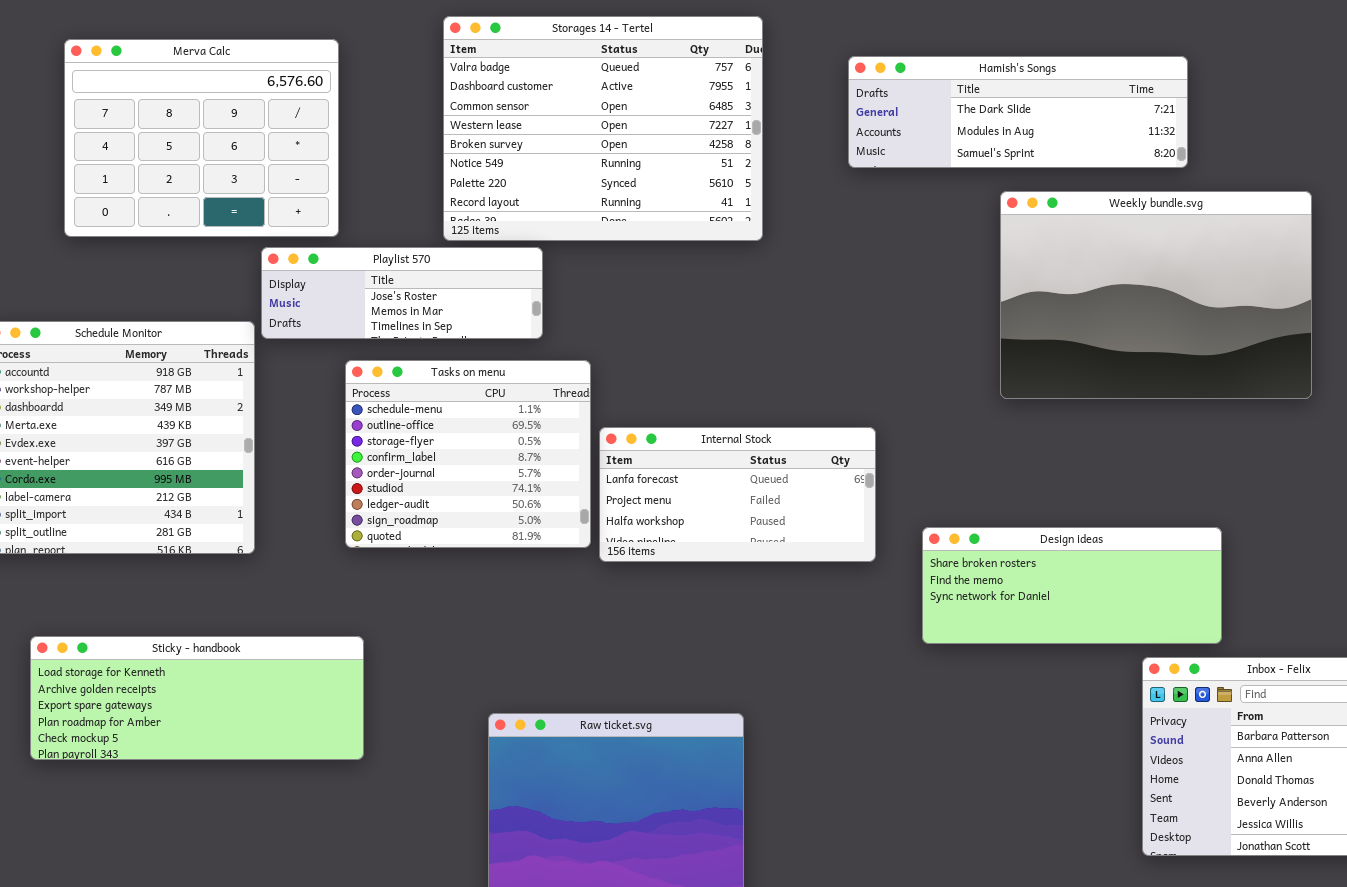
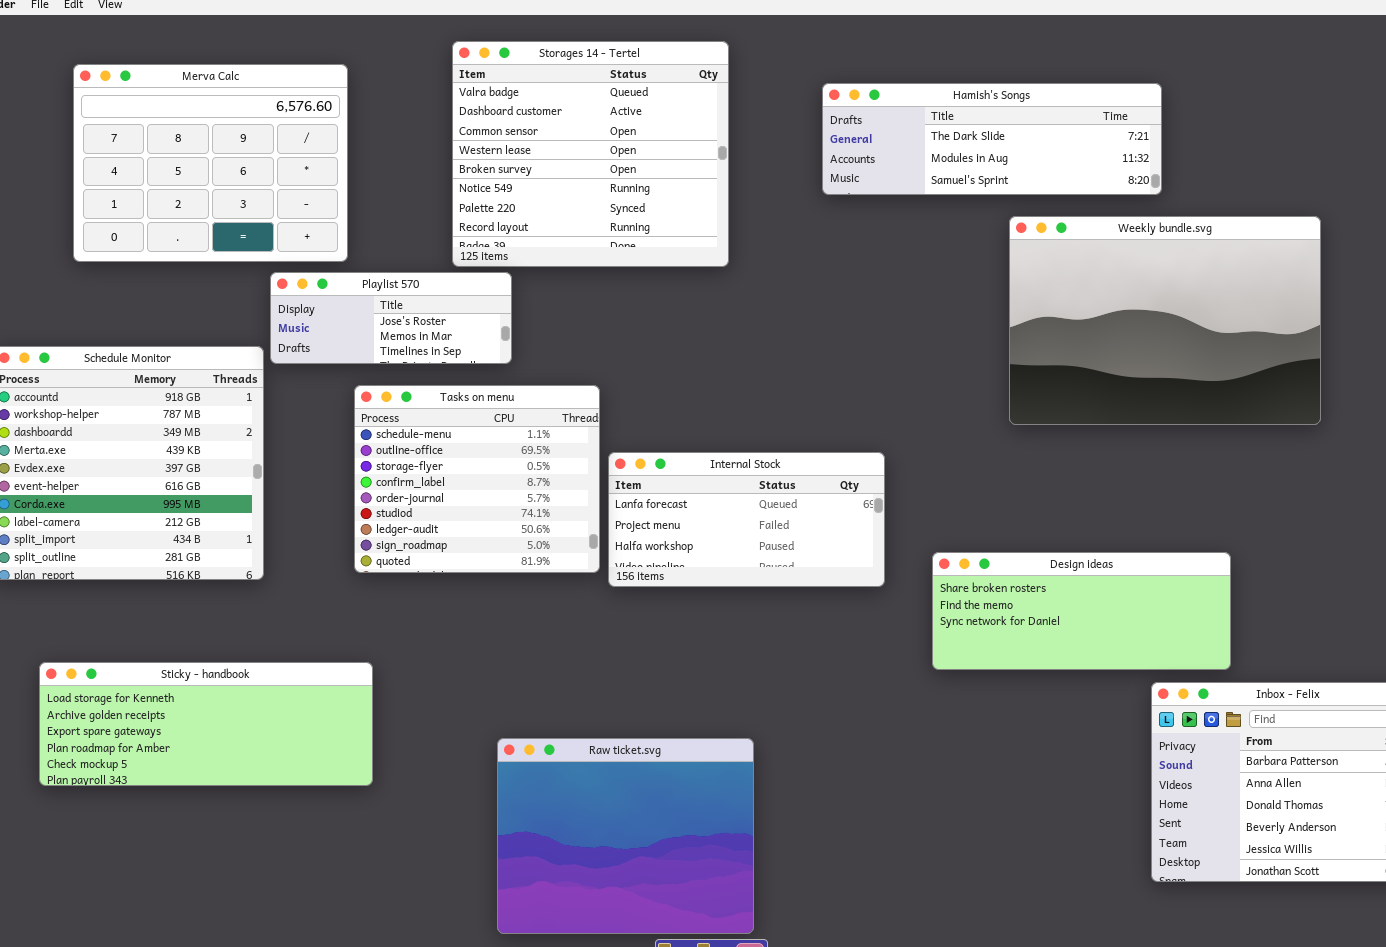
Storages 14 - Tertel: [443,16,763,241] -> [452,41,729,267], resized
Hamish's Songs: [848,56,1188,168] -> [822,83,1162,195], moved
Playlist 570: [261,247,543,339] -> [270,272,512,364], resized

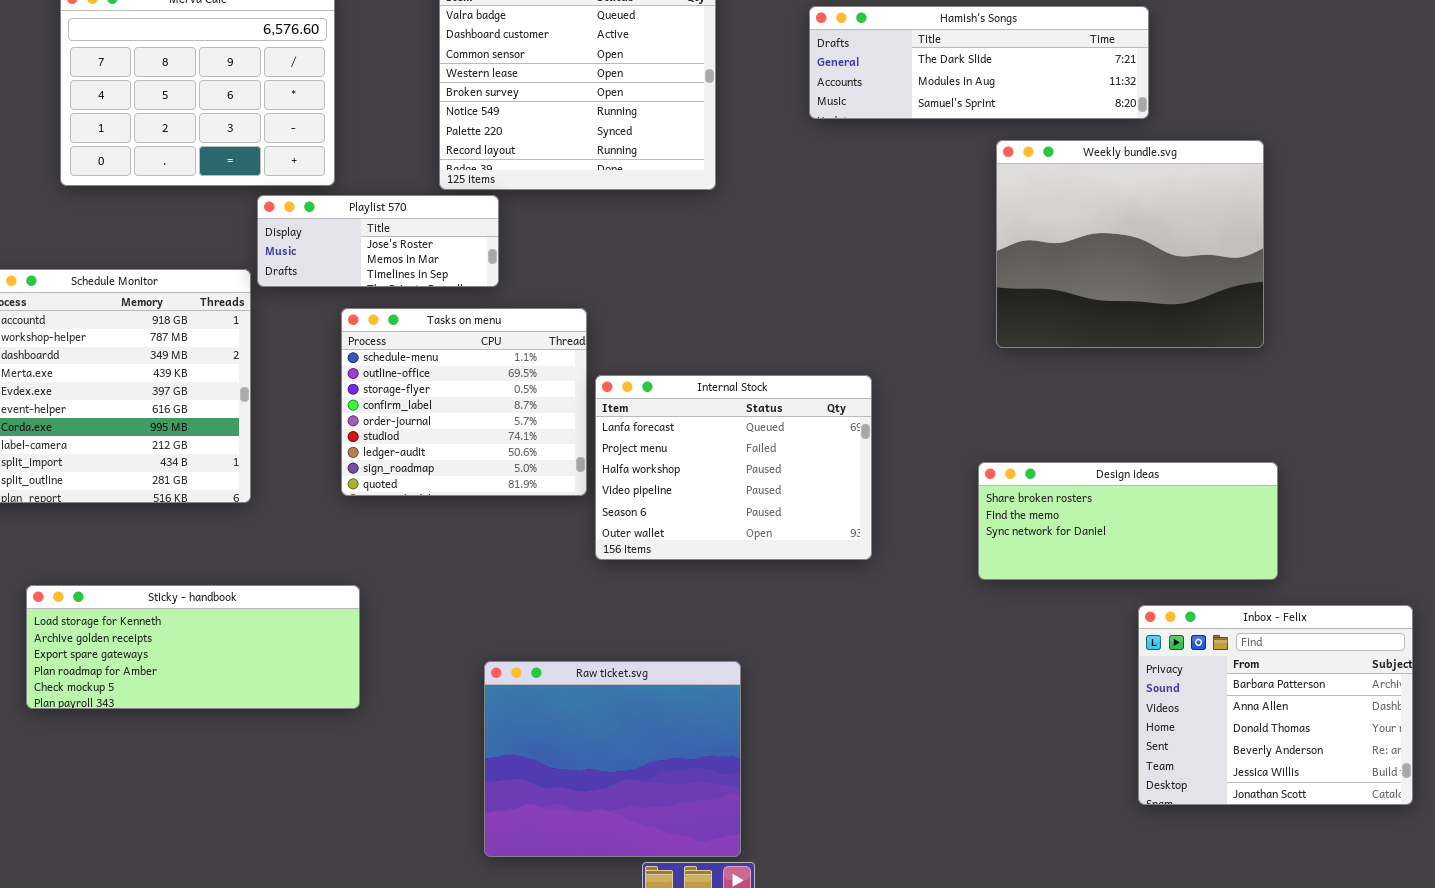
Weekly bundle.svg: [1009,216,1321,425] -> [996,140,1264,348], resized
Internal Stock: [608,452,885,587] -> [595,375,872,560], resized
Design ideas: [932,552,1231,670] -> [978,462,1278,580], moved

